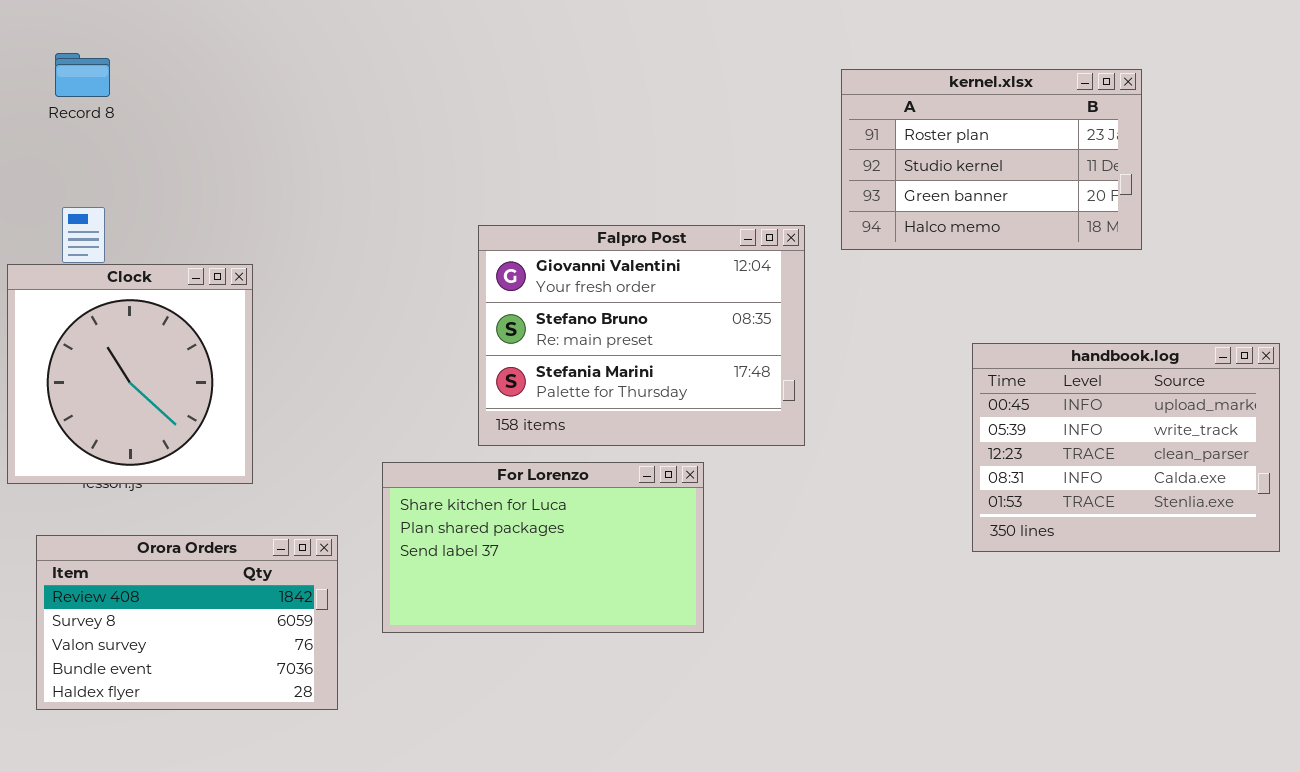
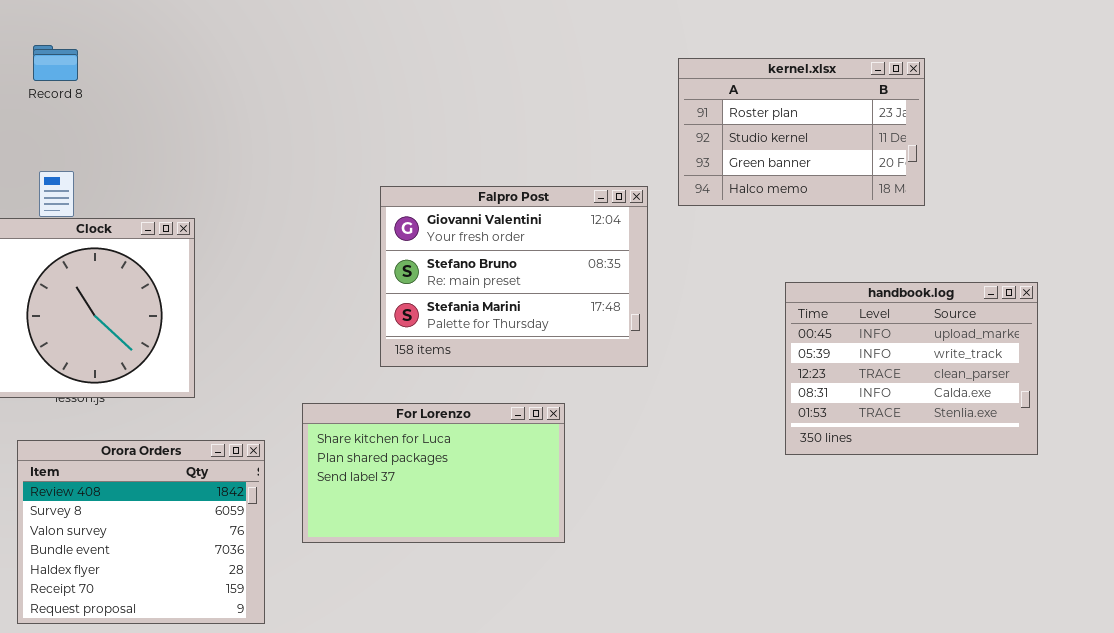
For Lorenzo: [382,462,704,633] -> [302,403,565,543], moved
Orora Orders: [36,535,338,710] -> [17,440,265,624], resized

